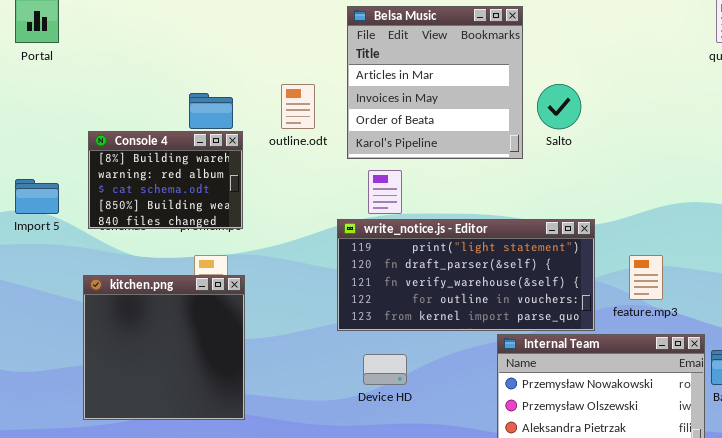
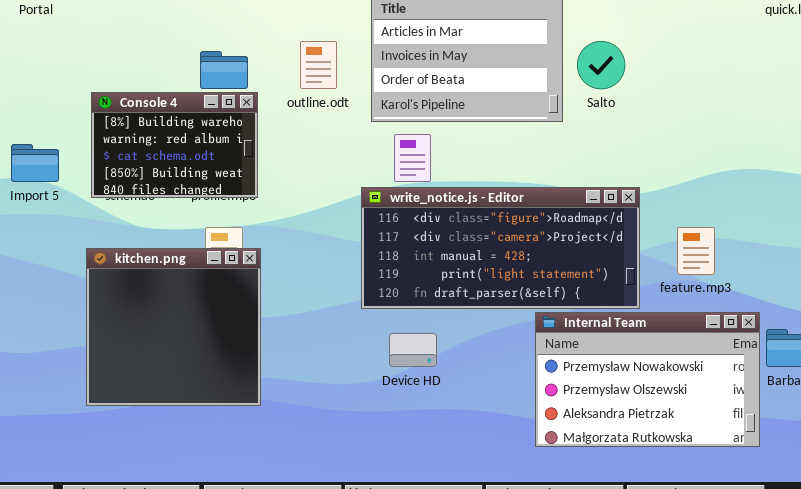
write_notice.js - Editor: [337,219,595,331] -> [361,187,640,309], scrolled up 3 rows

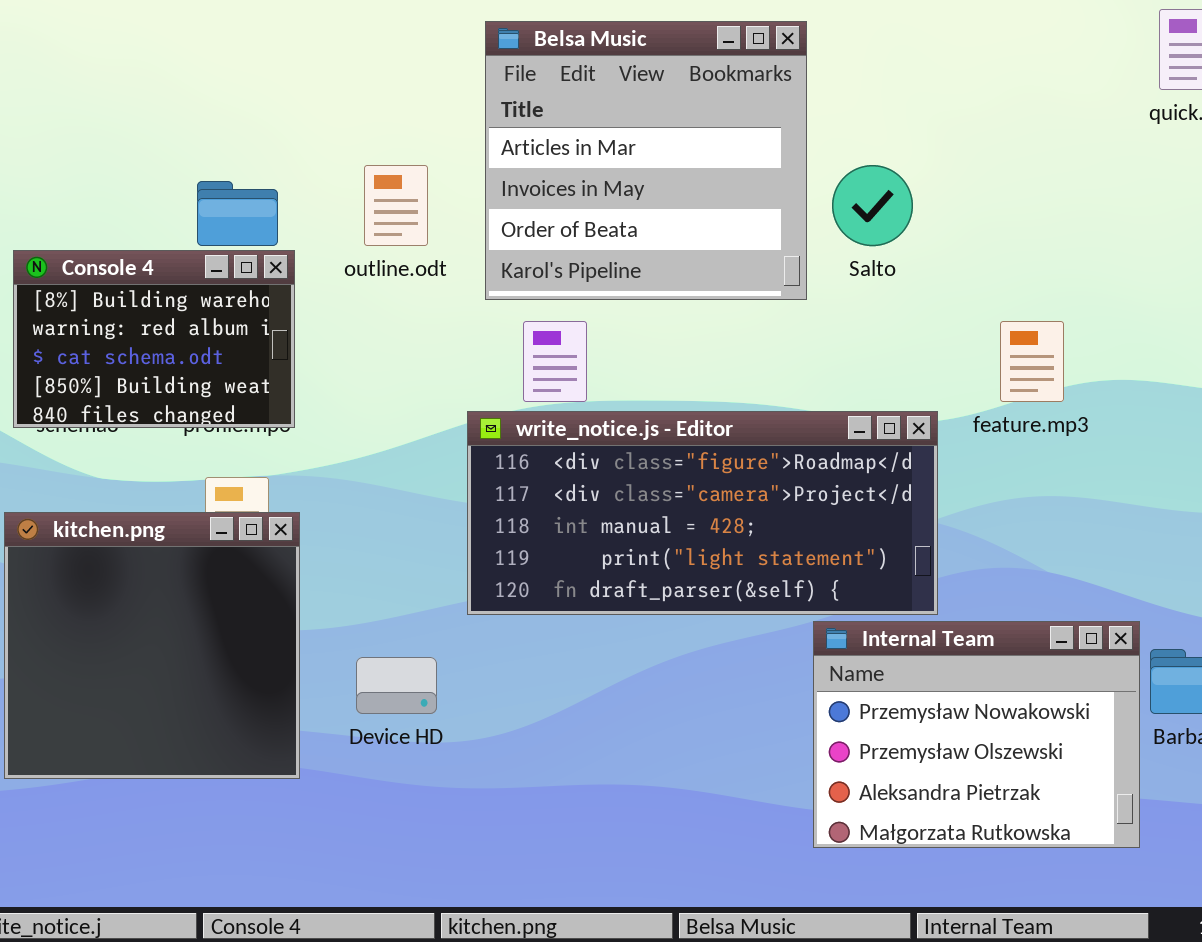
feature.mp3: [677,227,715,275] -> [1000,321,1064,402], moved
Internal Team: [535,312,760,447] -> [813,621,1140,848], resized
Device HD: [389,333,437,367] -> [356,657,437,714], moved

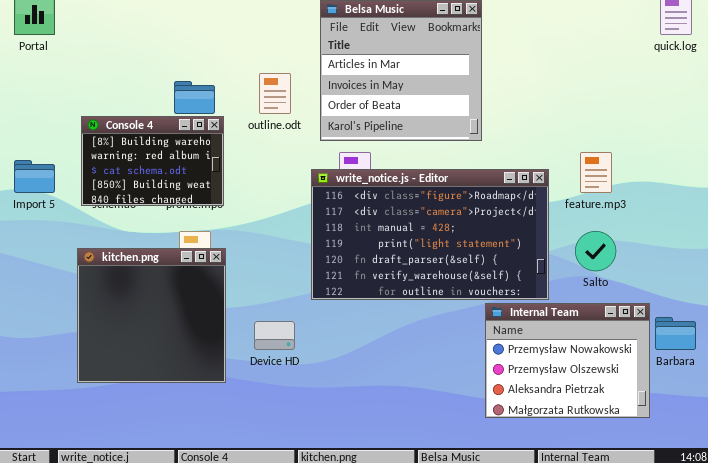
Salto: [832,165,913,246] -> [575,231,616,271], moved
write_notice.js - Editor: [467,411,938,615] -> [311,169,549,300], resized

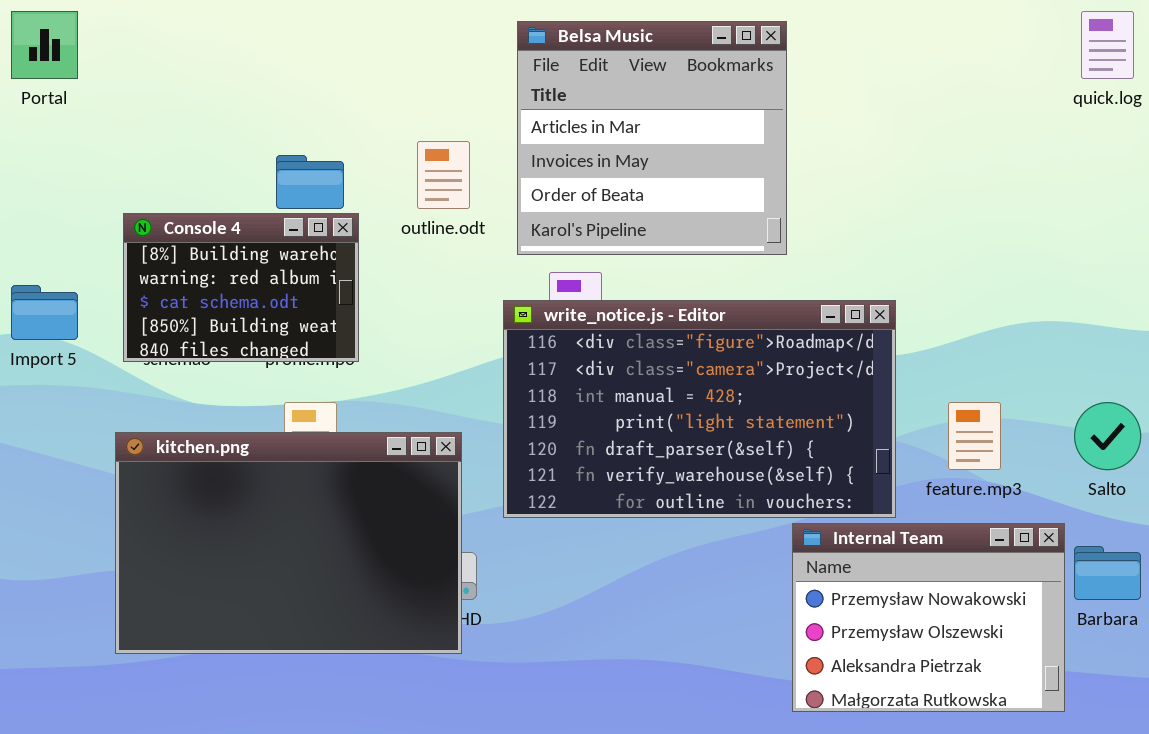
feature.mp3: [580,152,612,193] -> [948,402,1001,470], moved
Salto: [575,231,616,271] -> [1074,402,1141,470], moved
kitchen.png: [77,248,226,383] -> [115,432,462,654], resized

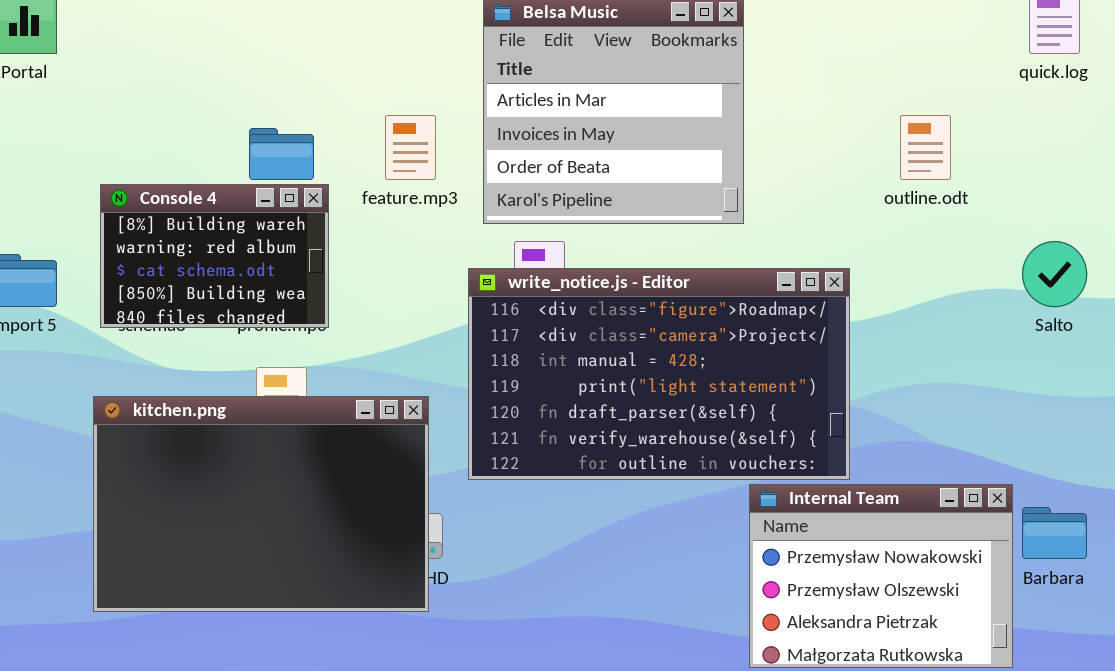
outline.odt: [417,141,470,209] -> [900,115,951,180], moved
feature.mp3: [948,402,1001,470] -> [385,115,436,180], moved
Salto: [1074,402,1141,470] -> [1022,241,1087,307], moved

